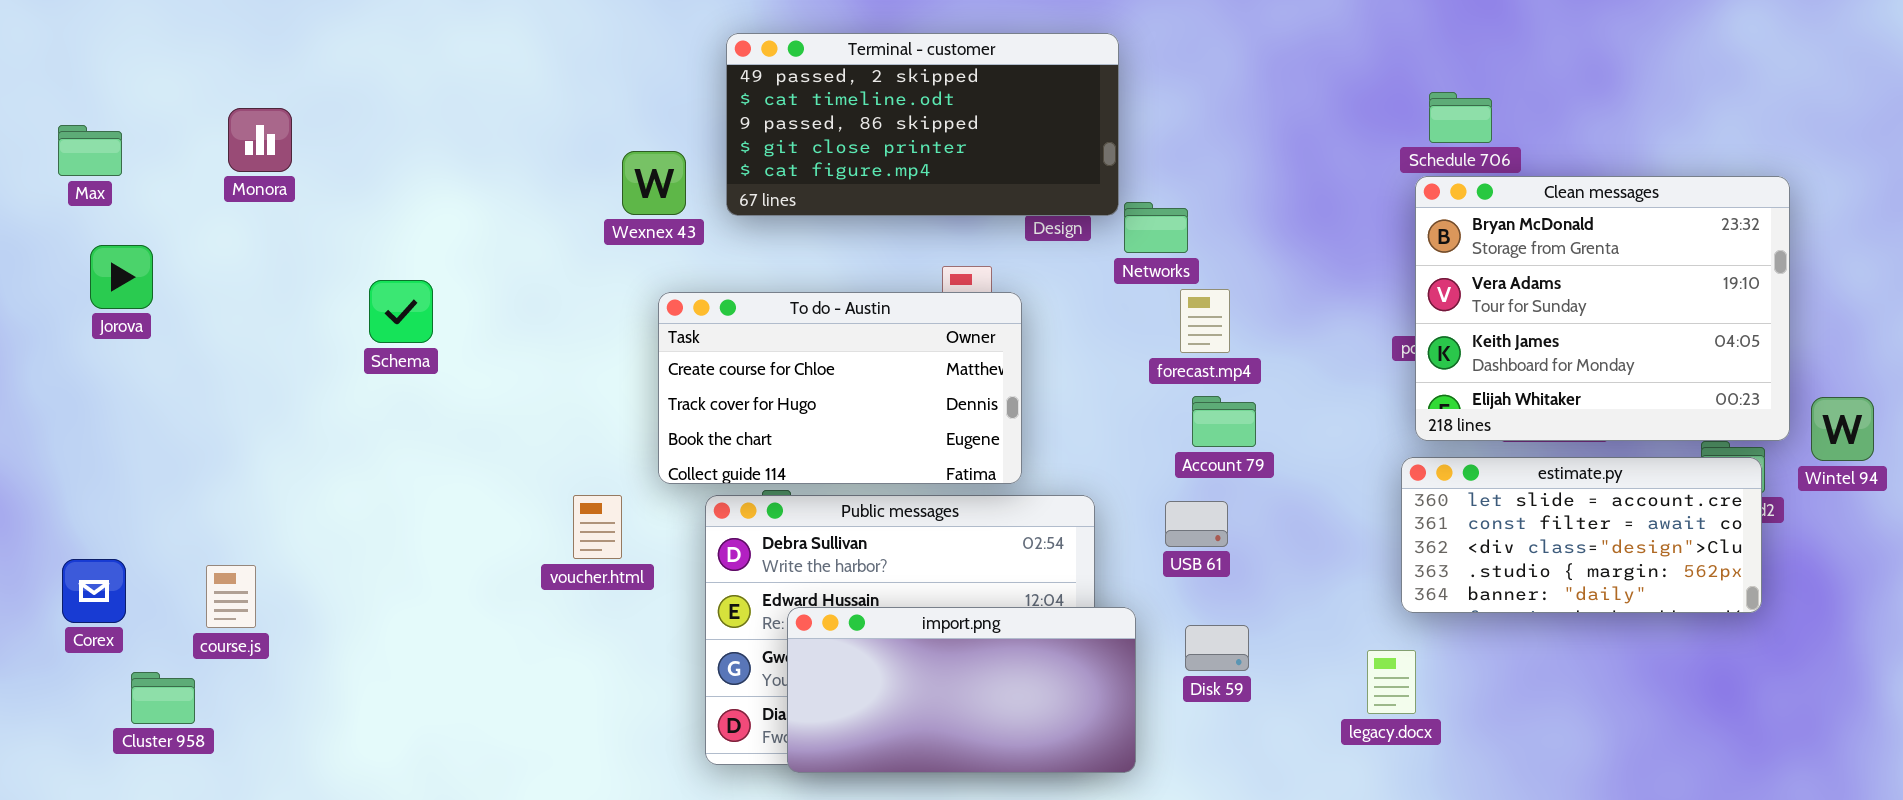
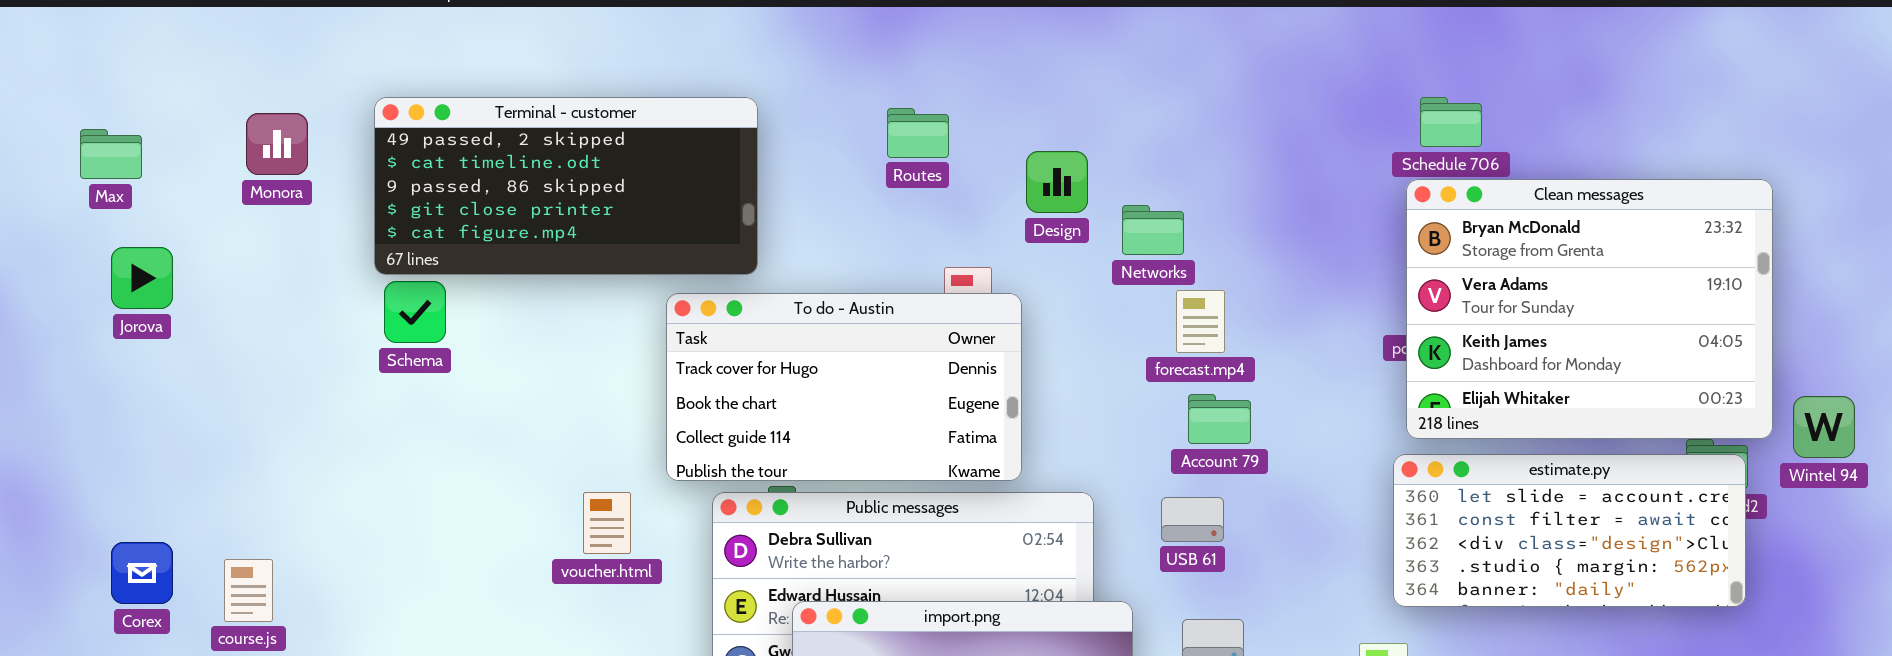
Terminal - customer: [726,33,1119,216] -> [374,97,758,275], moved
To do - Austin: [658,292,1022,484] -> [666,293,1022,481], scrolled down 1 row
Corex: [62,559,126,623] -> [111,542,173,604], moved

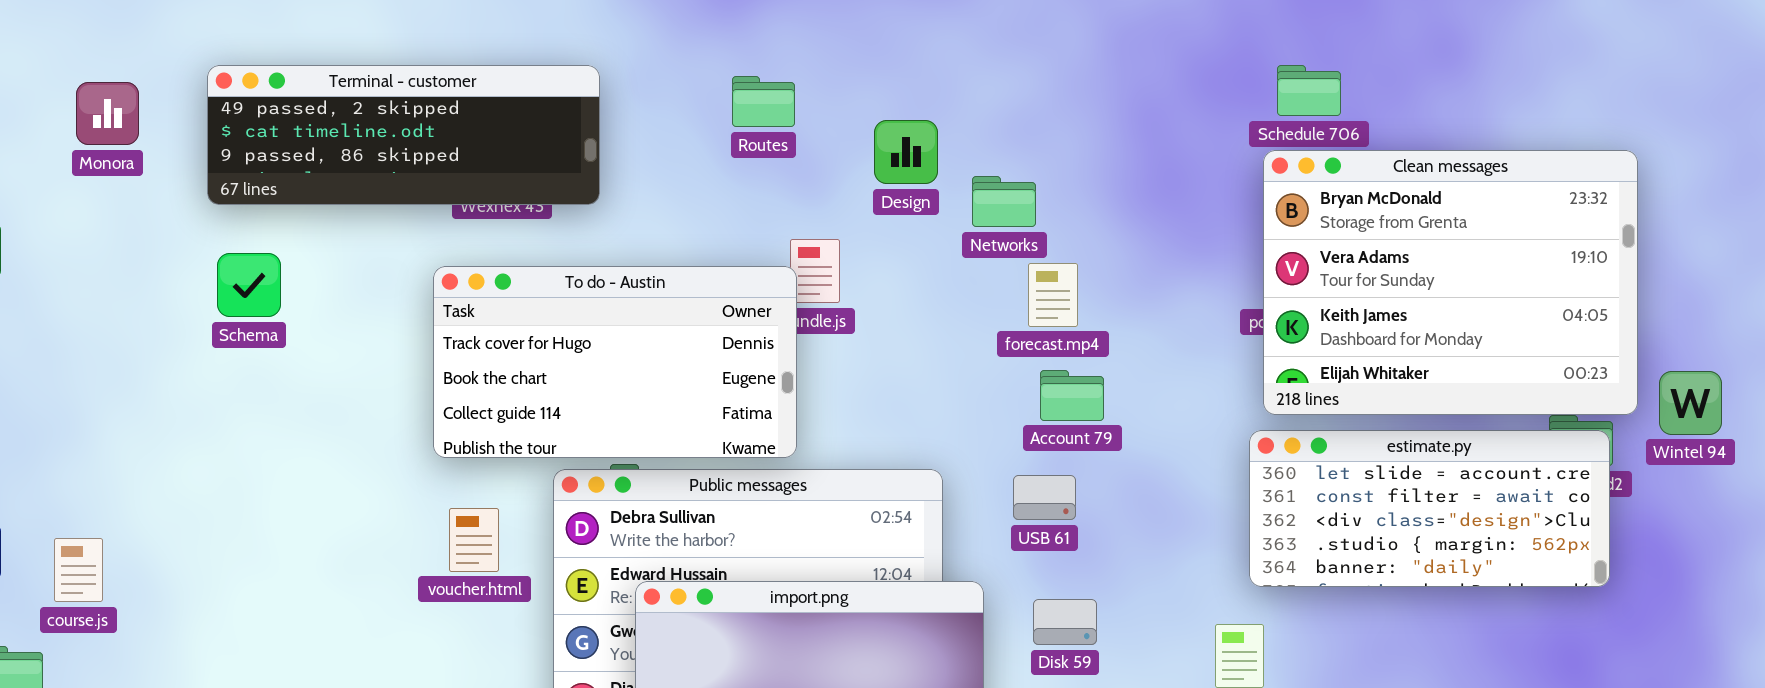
Terminal - customer: [374,97,758,275] -> [207,65,600,205], resized
To do - Austin: [666,293,1022,481] -> [433,266,797,458], moved
voucher.html: [583,492,631,554] -> [449,508,499,572], moved

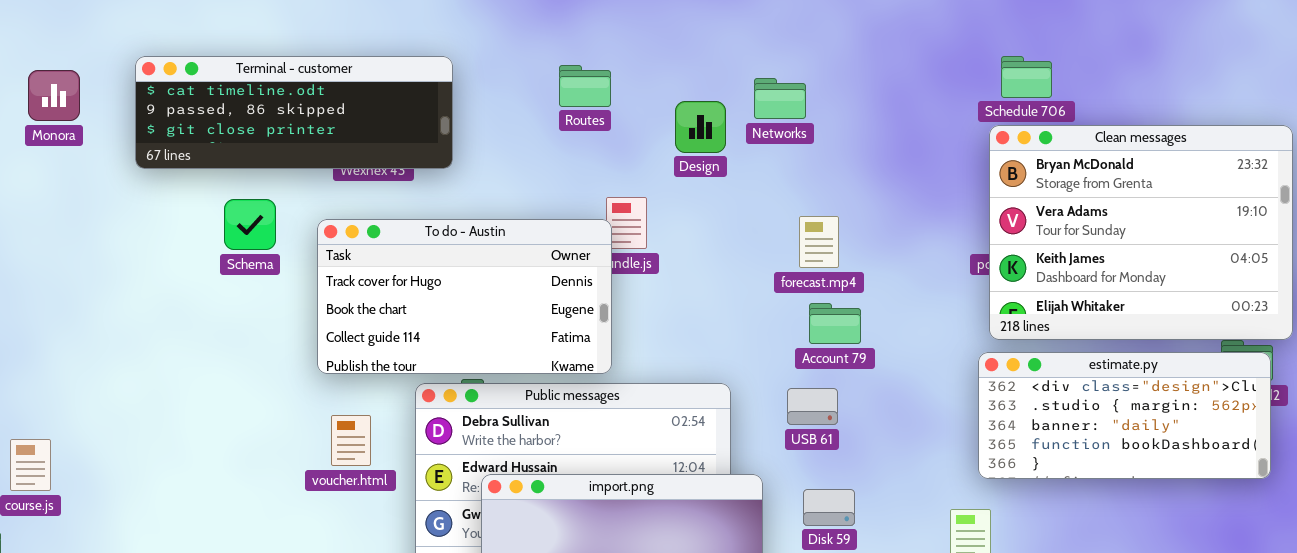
Terminal - customer: [207,65,600,205] -> [135,56,453,169], scrolled down 1 row
Networks: [972,176,1036,227] -> [754,78,806,119], moved
Schema: [217,253,281,317] -> [224,199,276,250], moved
estimate.py: [1249,430,1610,587] -> [978,352,1271,479], scrolled down 2 rows

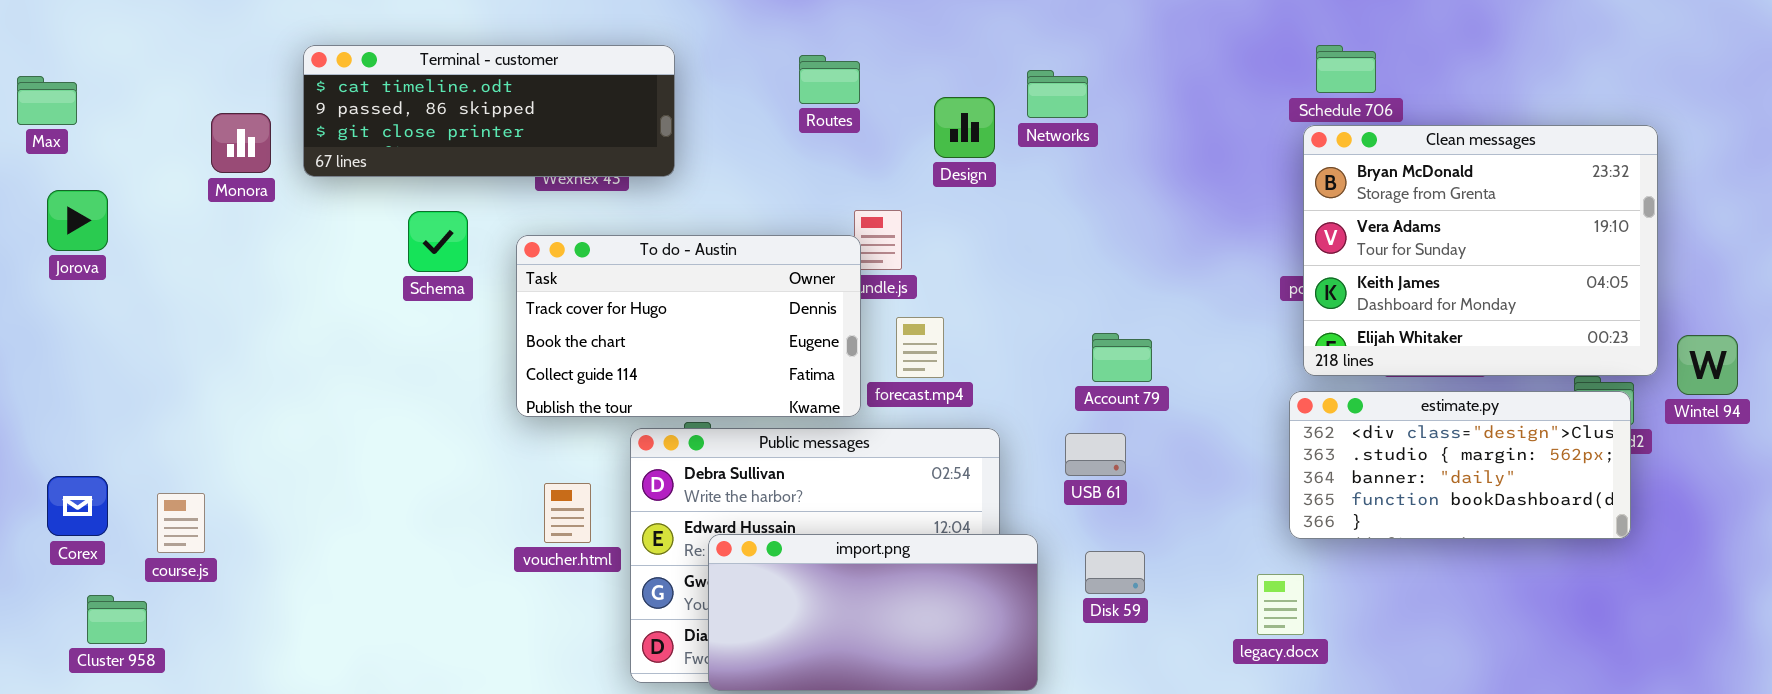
Monora: [28,70,80,121] -> [211,113,271,173], moved
forecast.mp4: [799,216,839,268] -> [896,317,944,378], moved
voucher.html: [331,415,371,466] -> [544,483,591,543], moved

